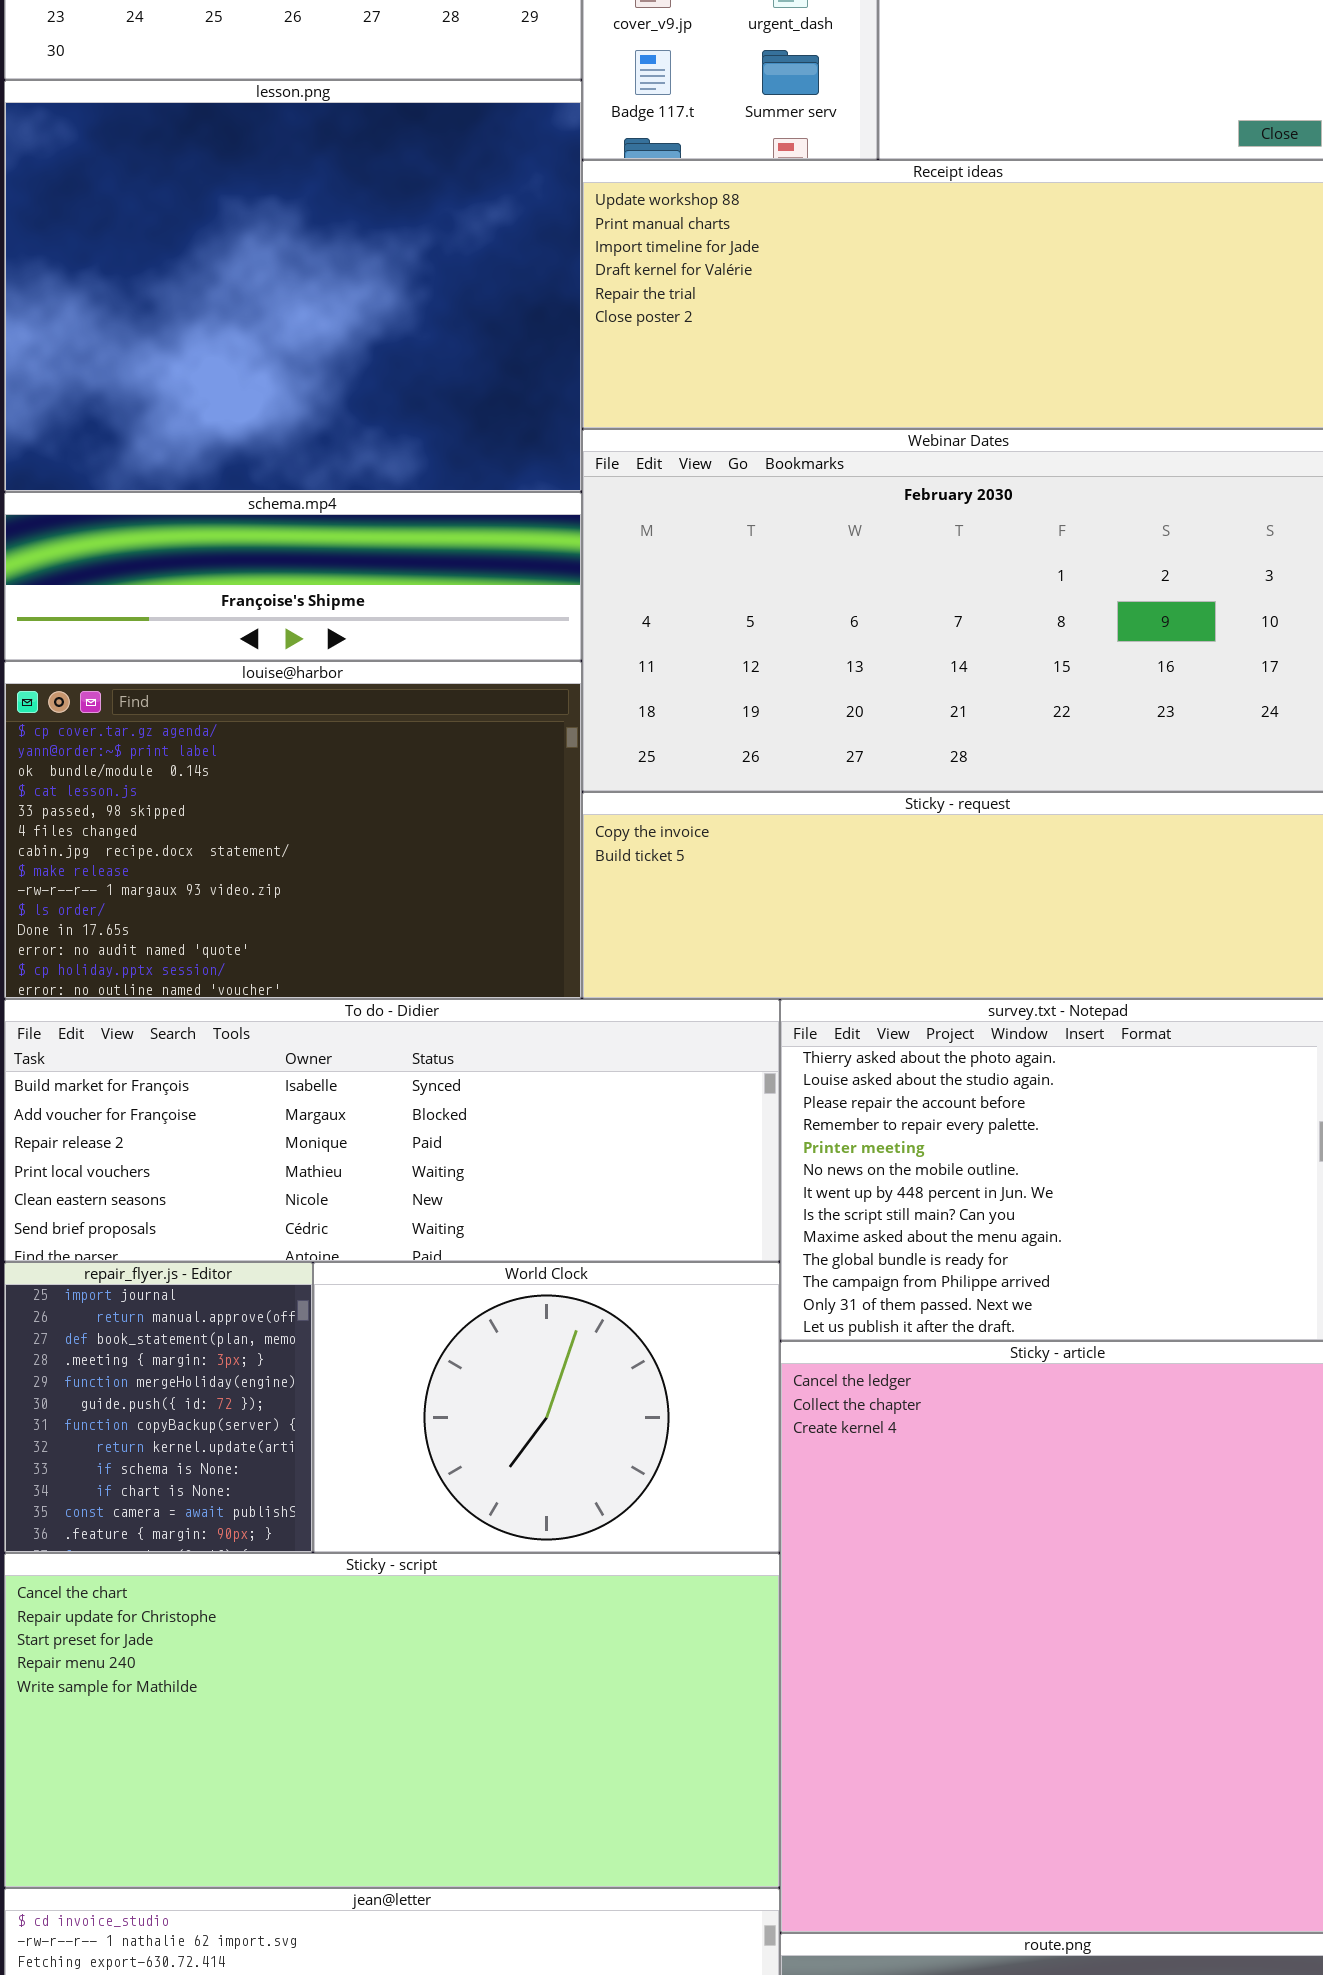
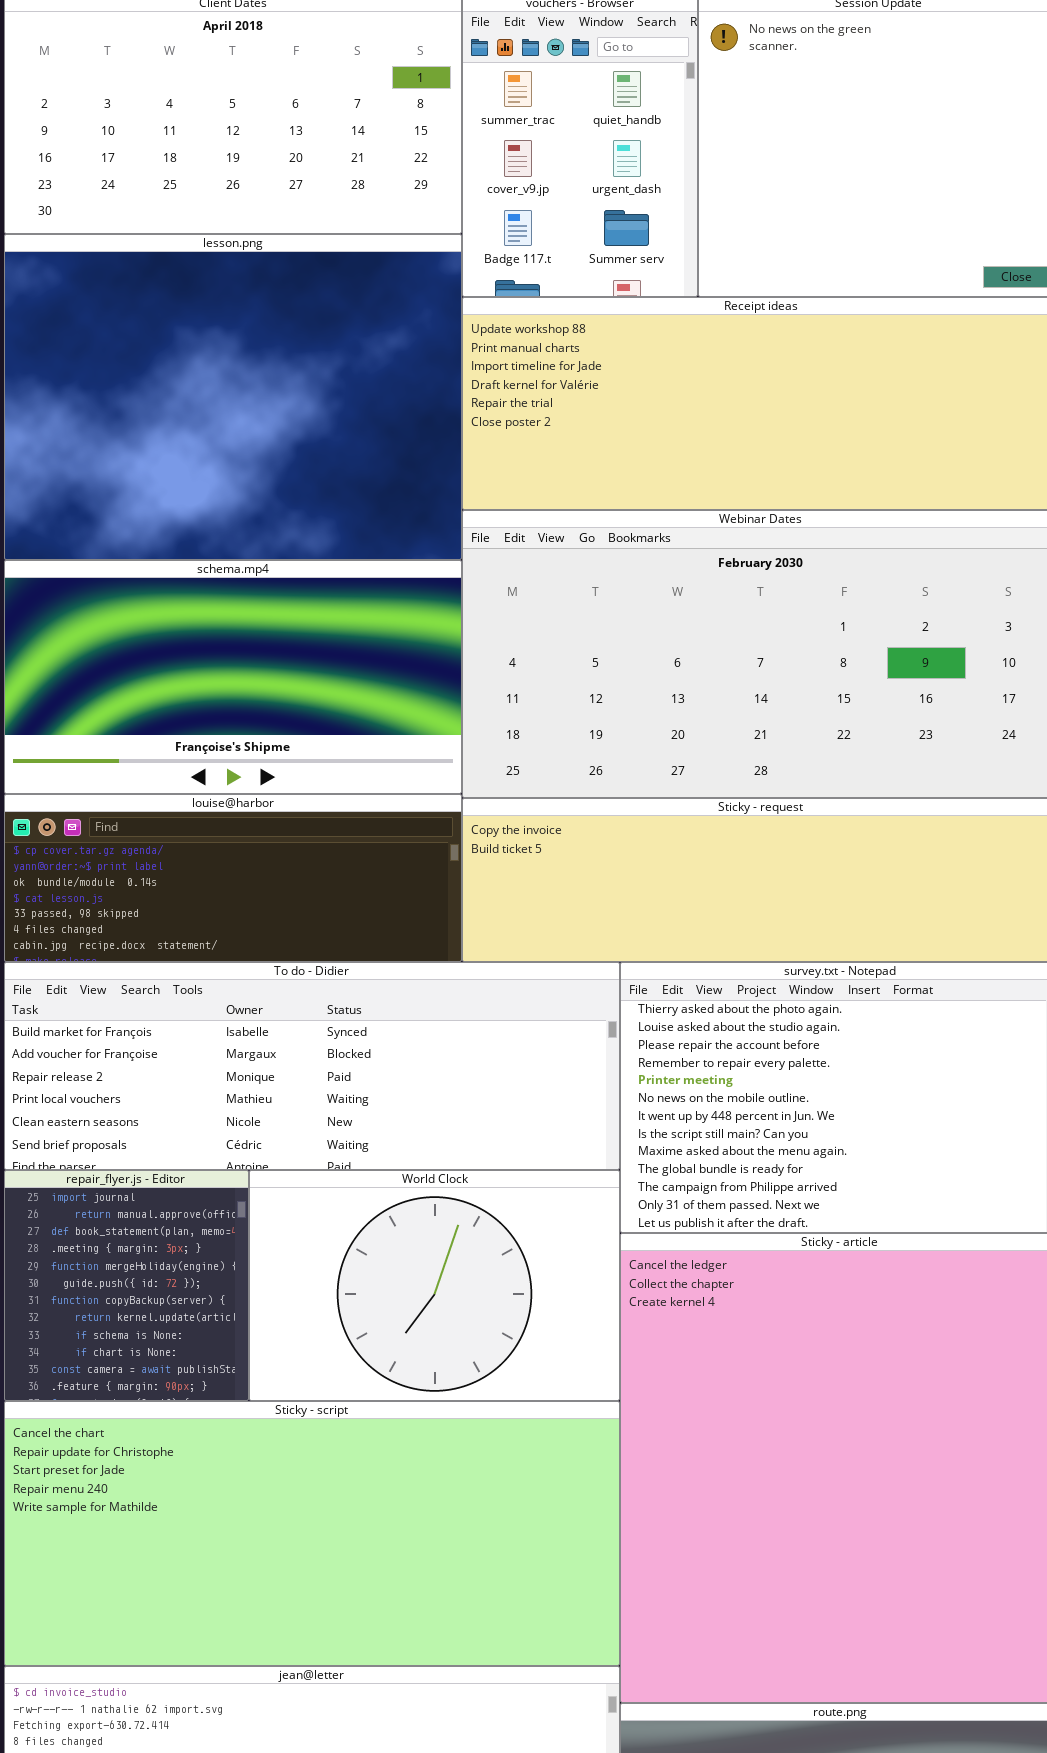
schema.mp4: [4,492,582,661] -> [4,560,462,794], resized
louise@harbor: [4,661,582,999] -> [4,794,462,962], resized

